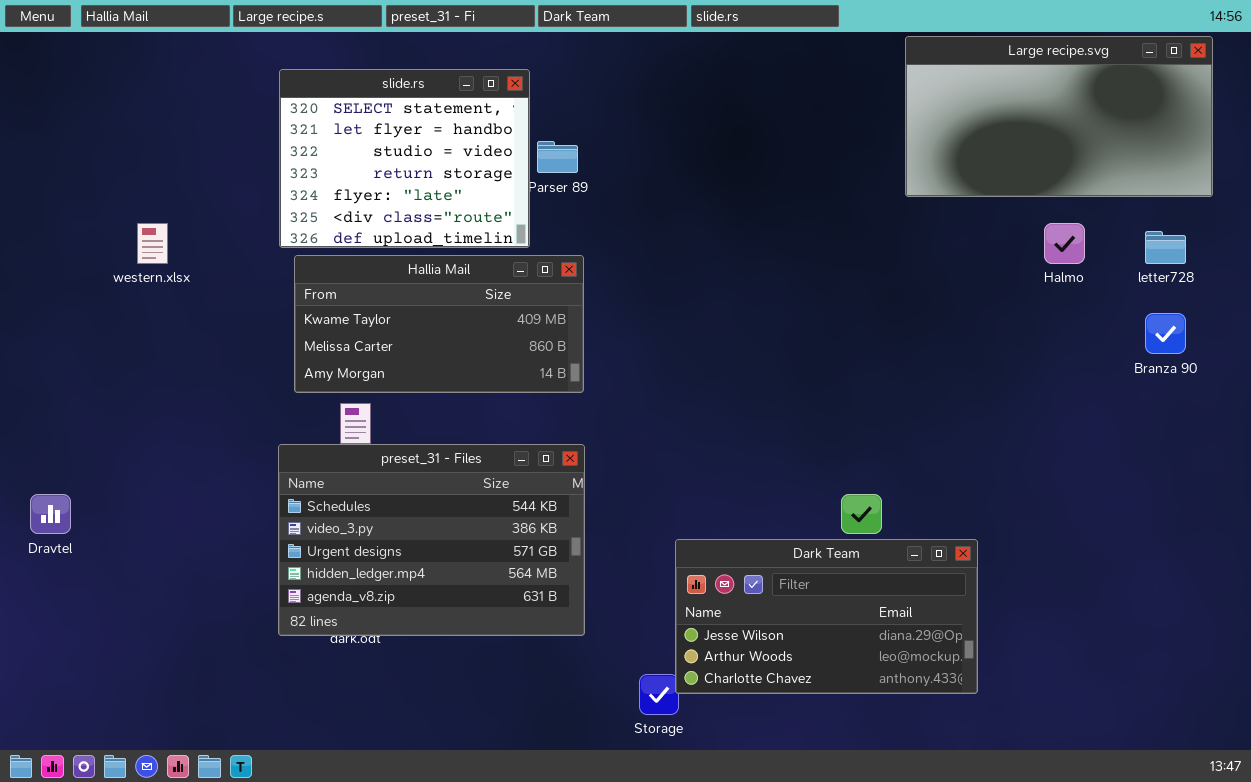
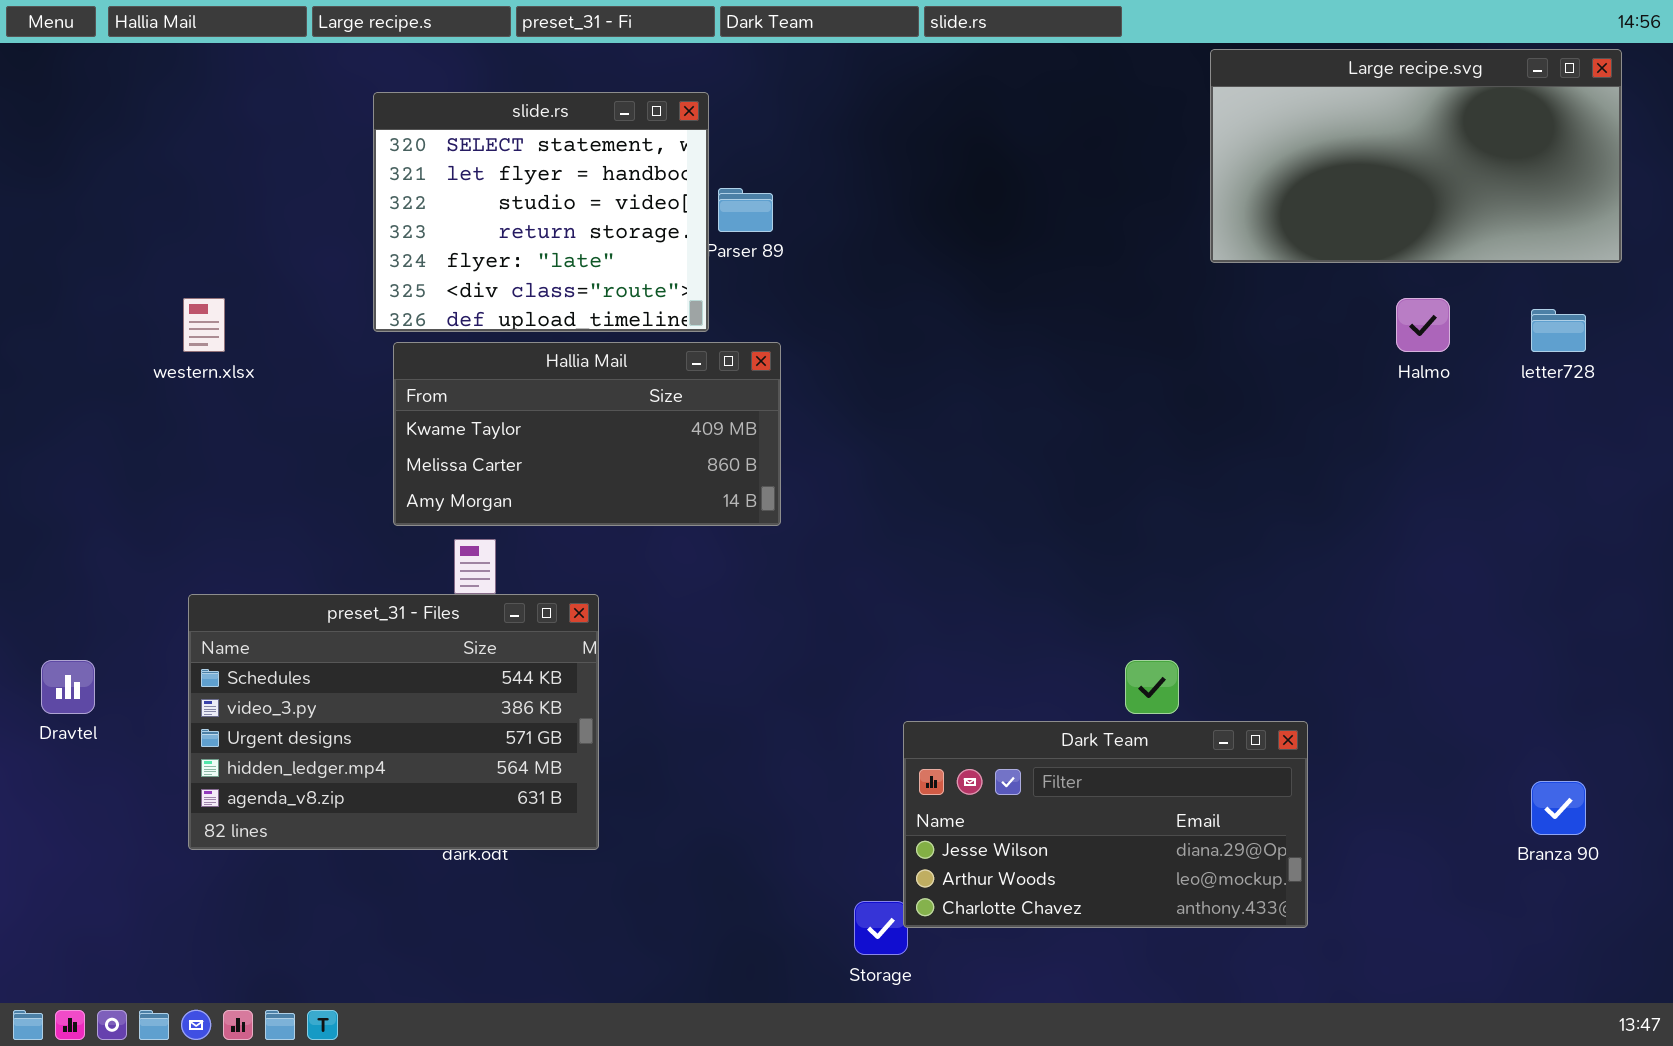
Branza 90: [1145,313,1186,354] -> [1531,781,1586,835], moved
preset_31 - Files: [278,444,585,636] -> [188,594,599,850], moved

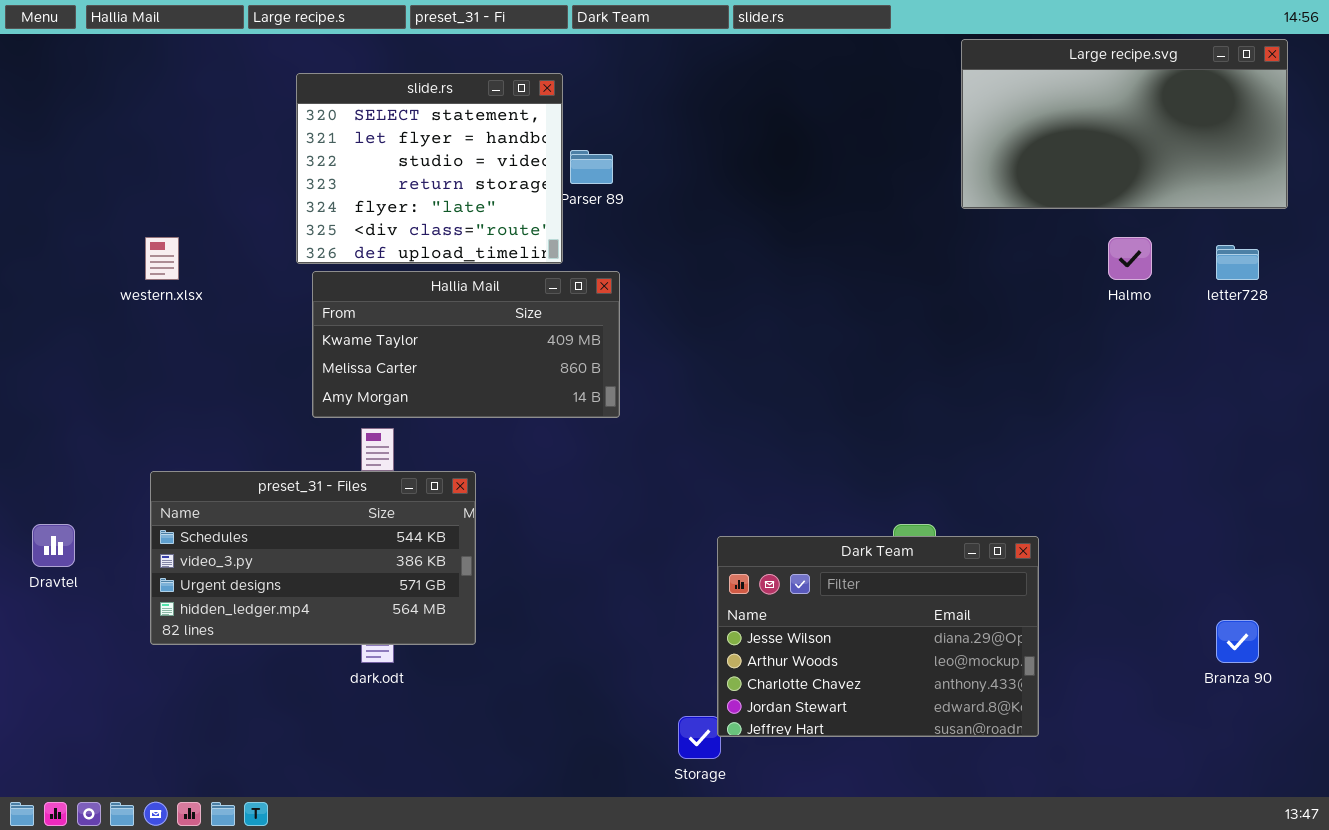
preset_31 - Files: [188,594,599,850] -> [150,471,476,645], resized
Dark Team: [903,721,1308,928] -> [717,536,1039,737], resized

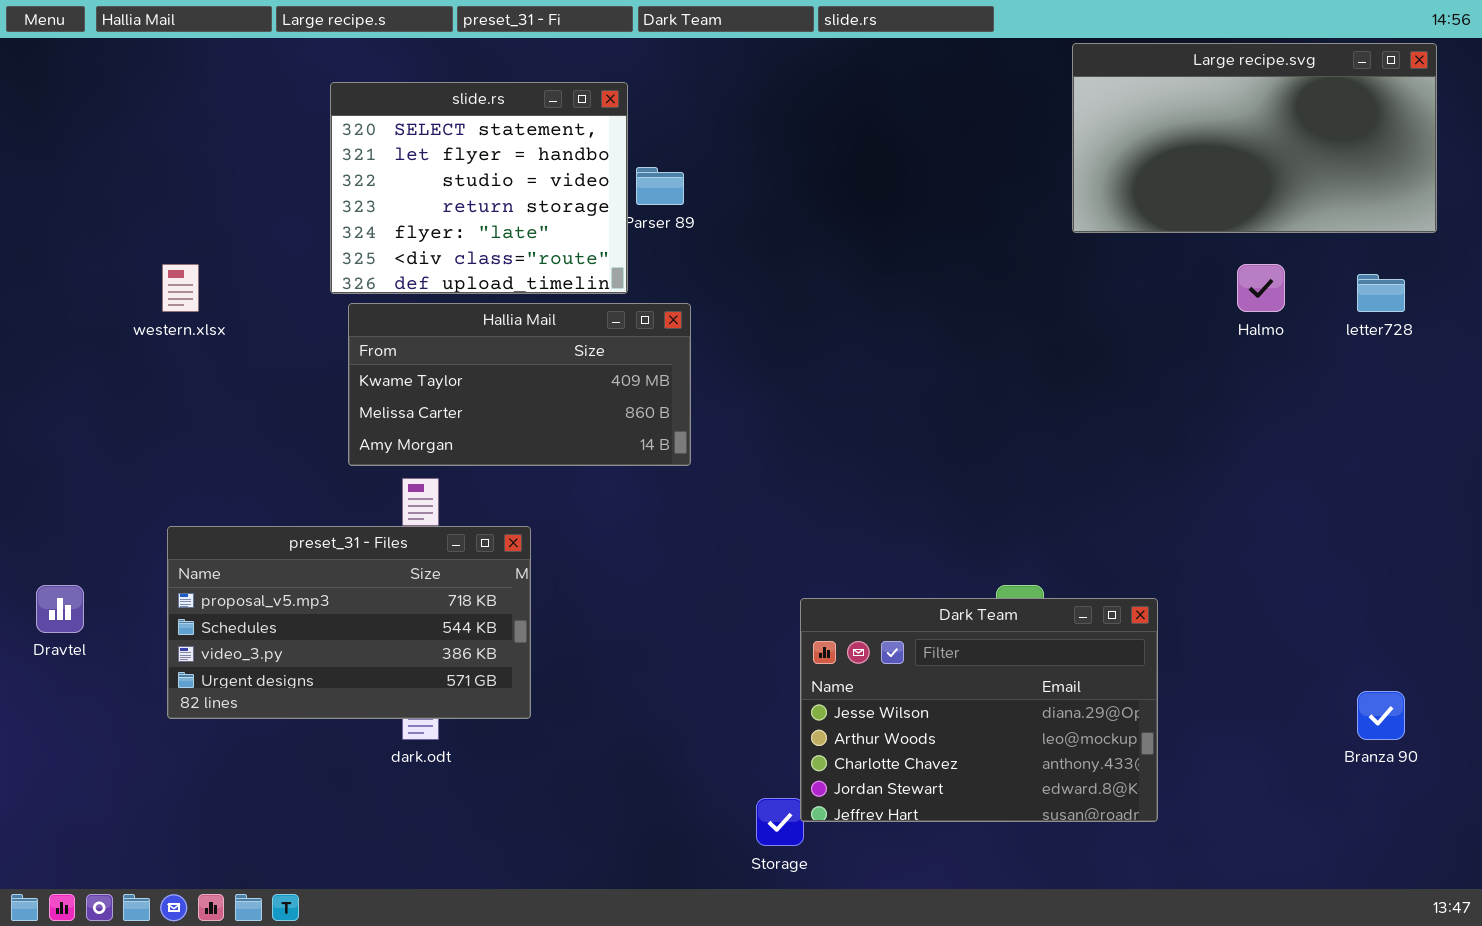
preset_31 - Files: [150,471,476,645] -> [167,526,531,719], scrolled up 1 row

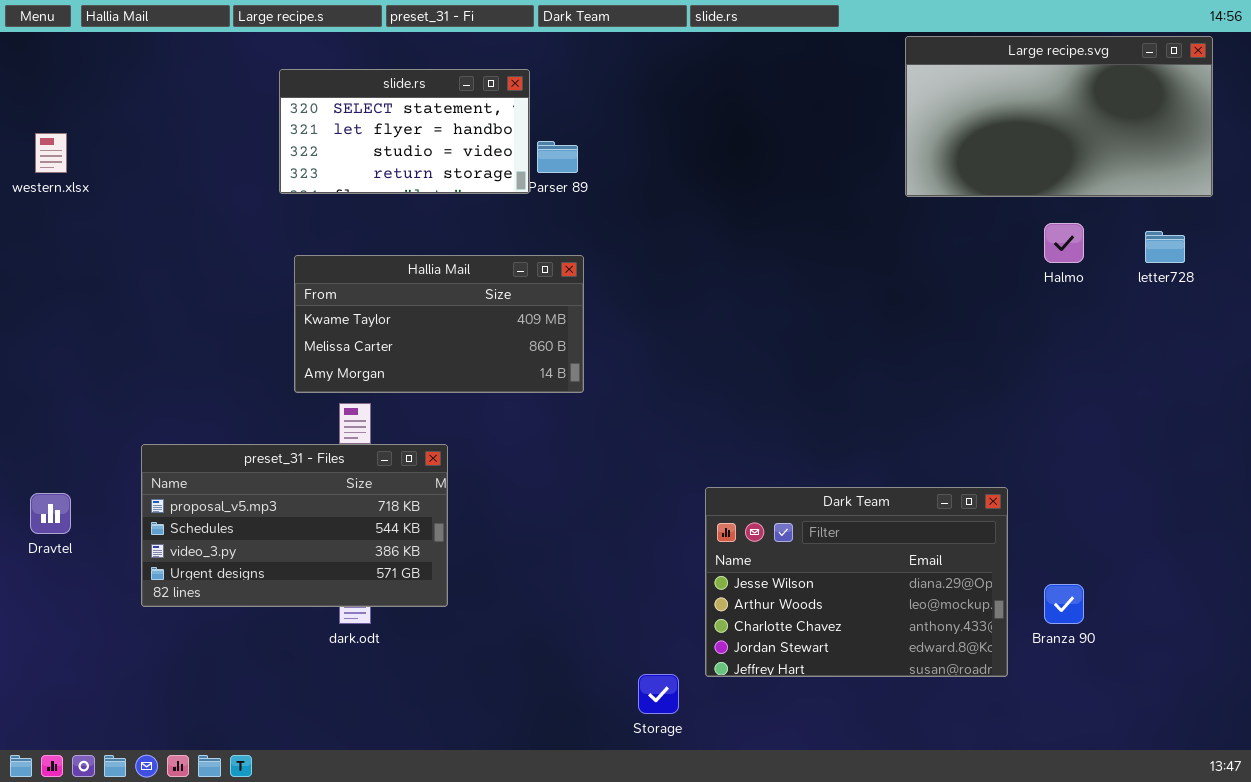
slide.rs: [330,82,628,294] -> [279,69,530,194], resized
western.xlsx: [162,264,199,312] -> [35,133,67,173], moved
Dark Team: [800,598,1158,822] -> [705,487,1008,677], moved
Branza 90: [1357,691,1405,740] -> [1044,584,1084,624], moved

